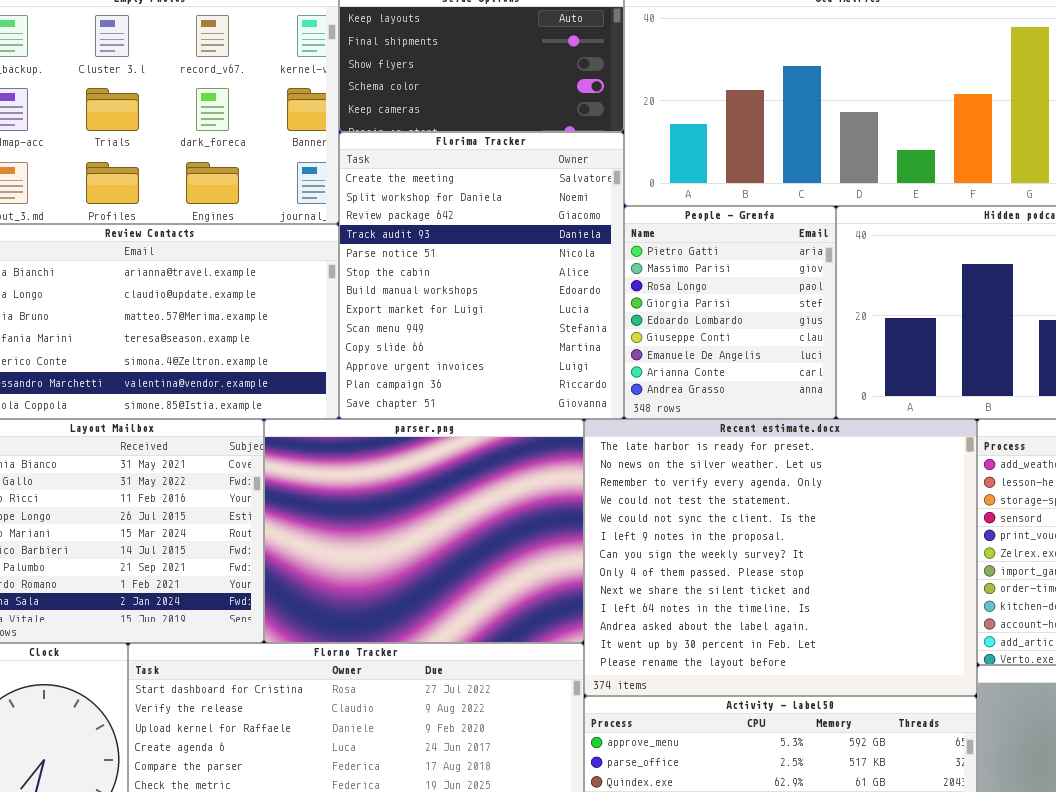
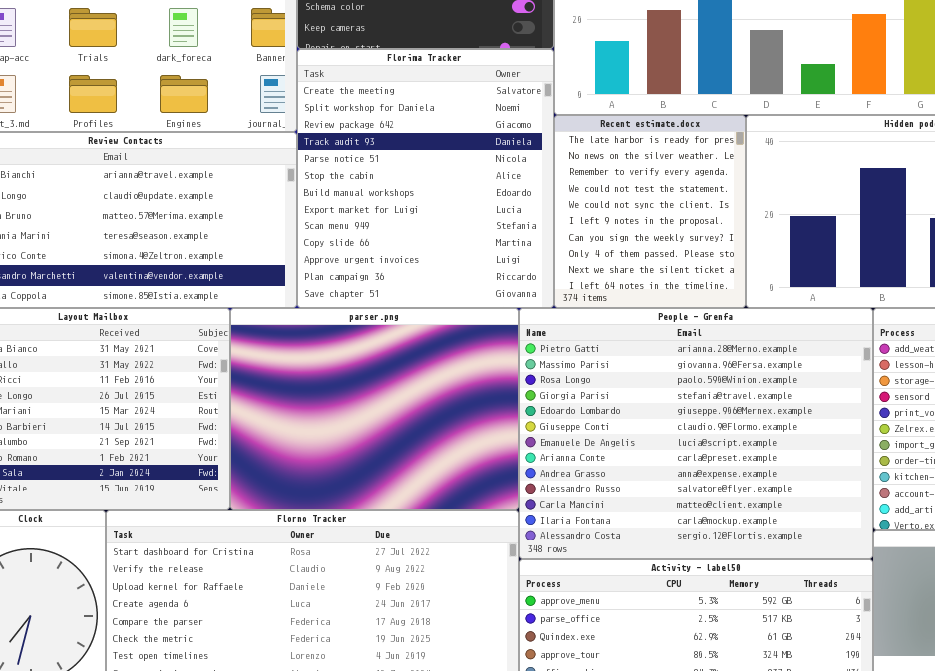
People - Grenfa: [624,206,836,419] -> [519,308,873,559], moved, resized
Recent estimate.docx: [584,419,977,696] -> [554,115,746,308], moved, resized

